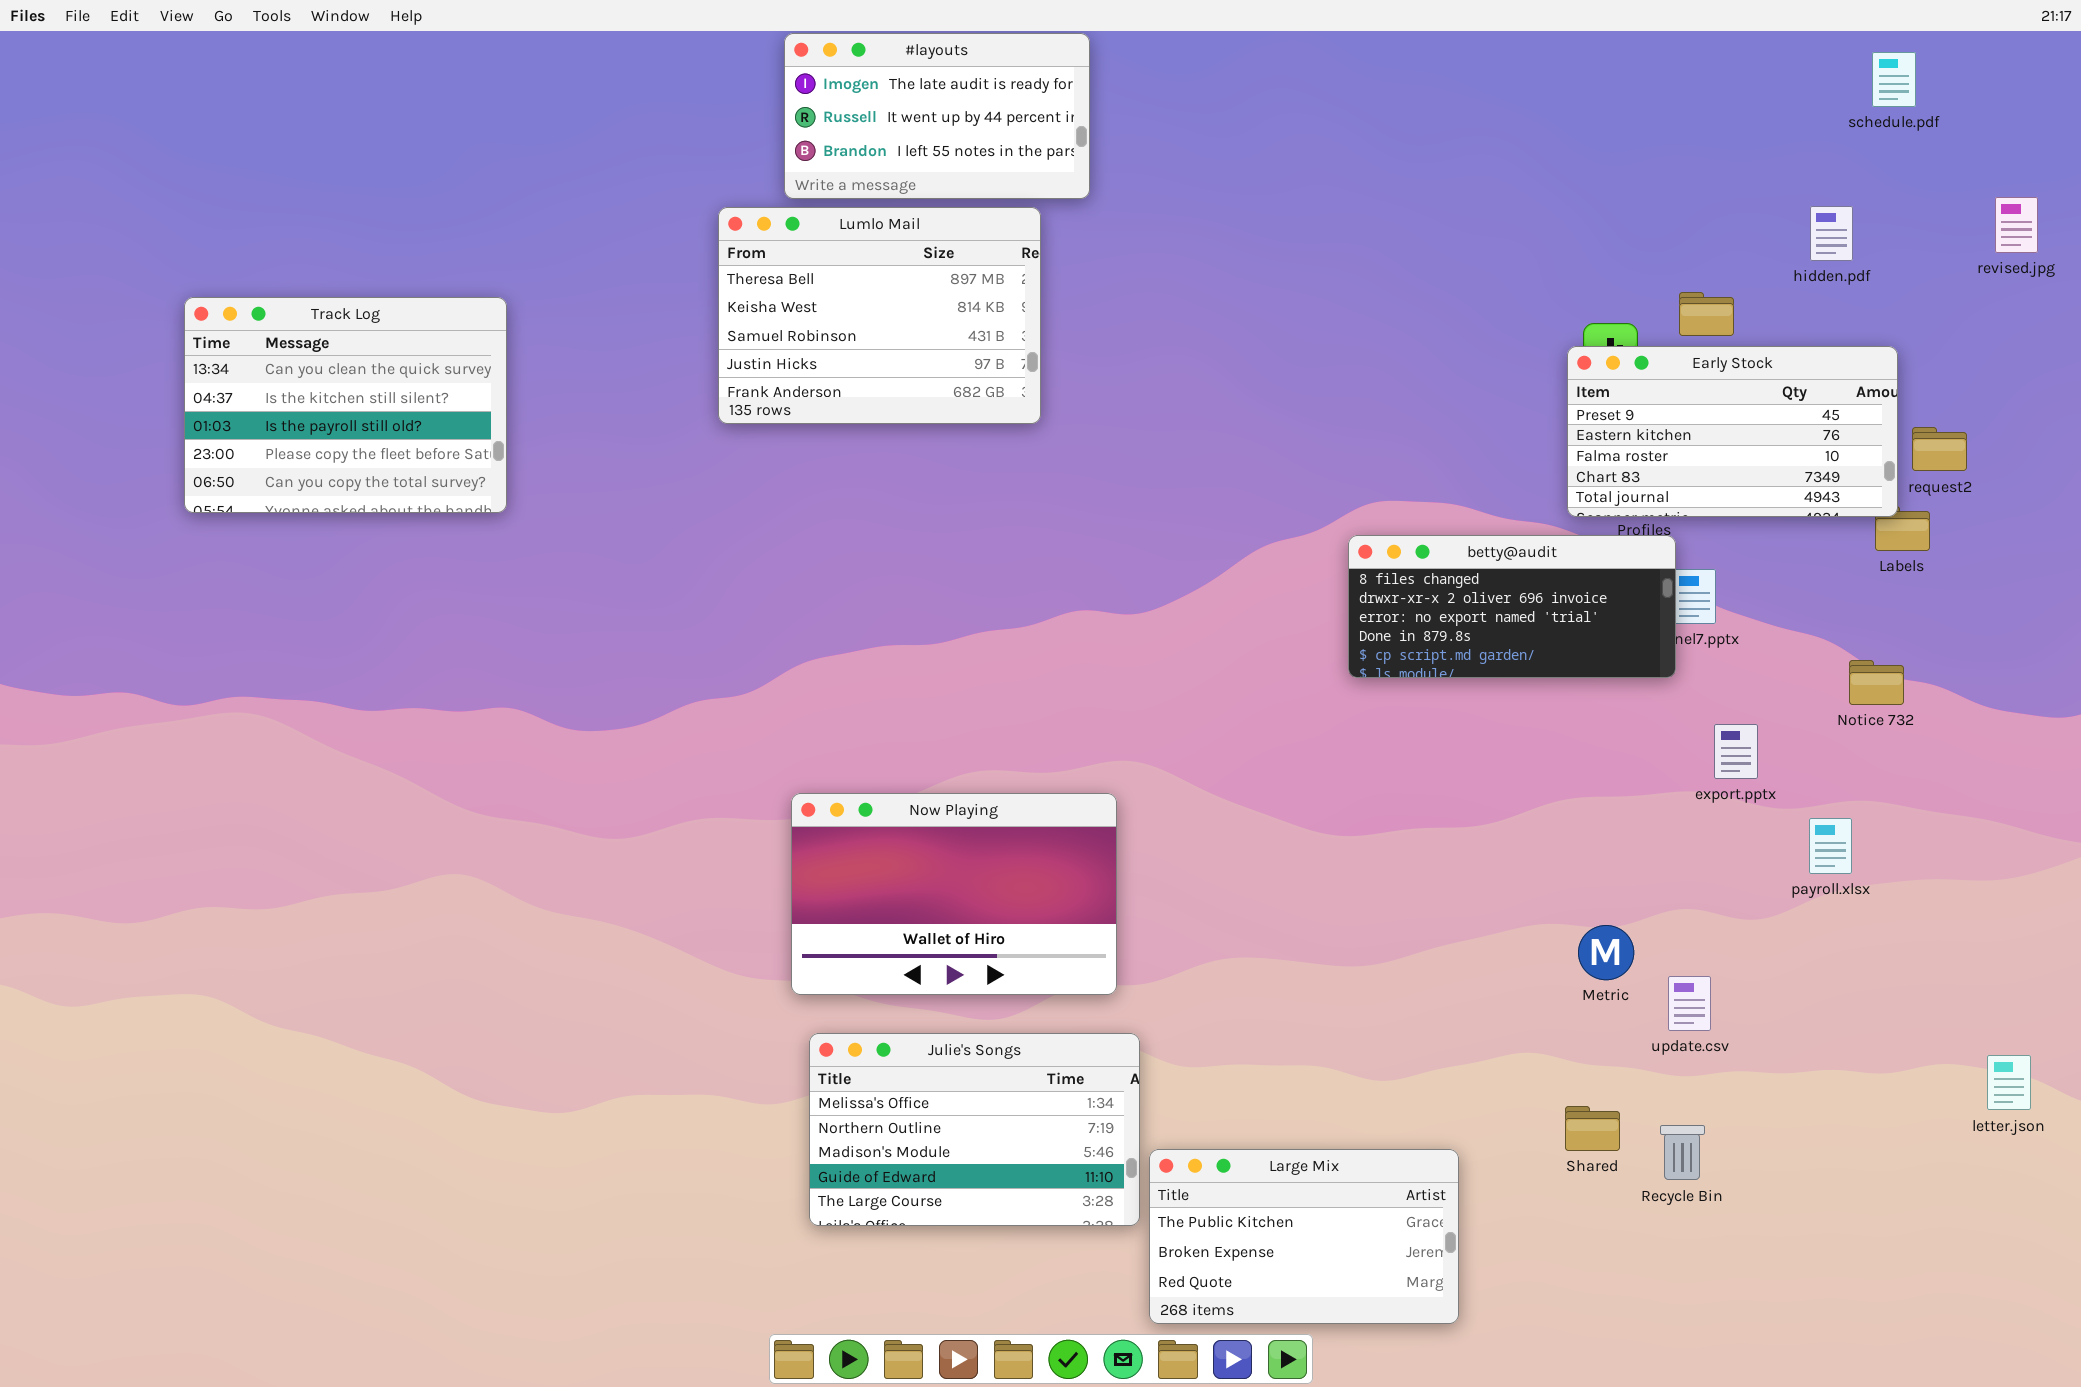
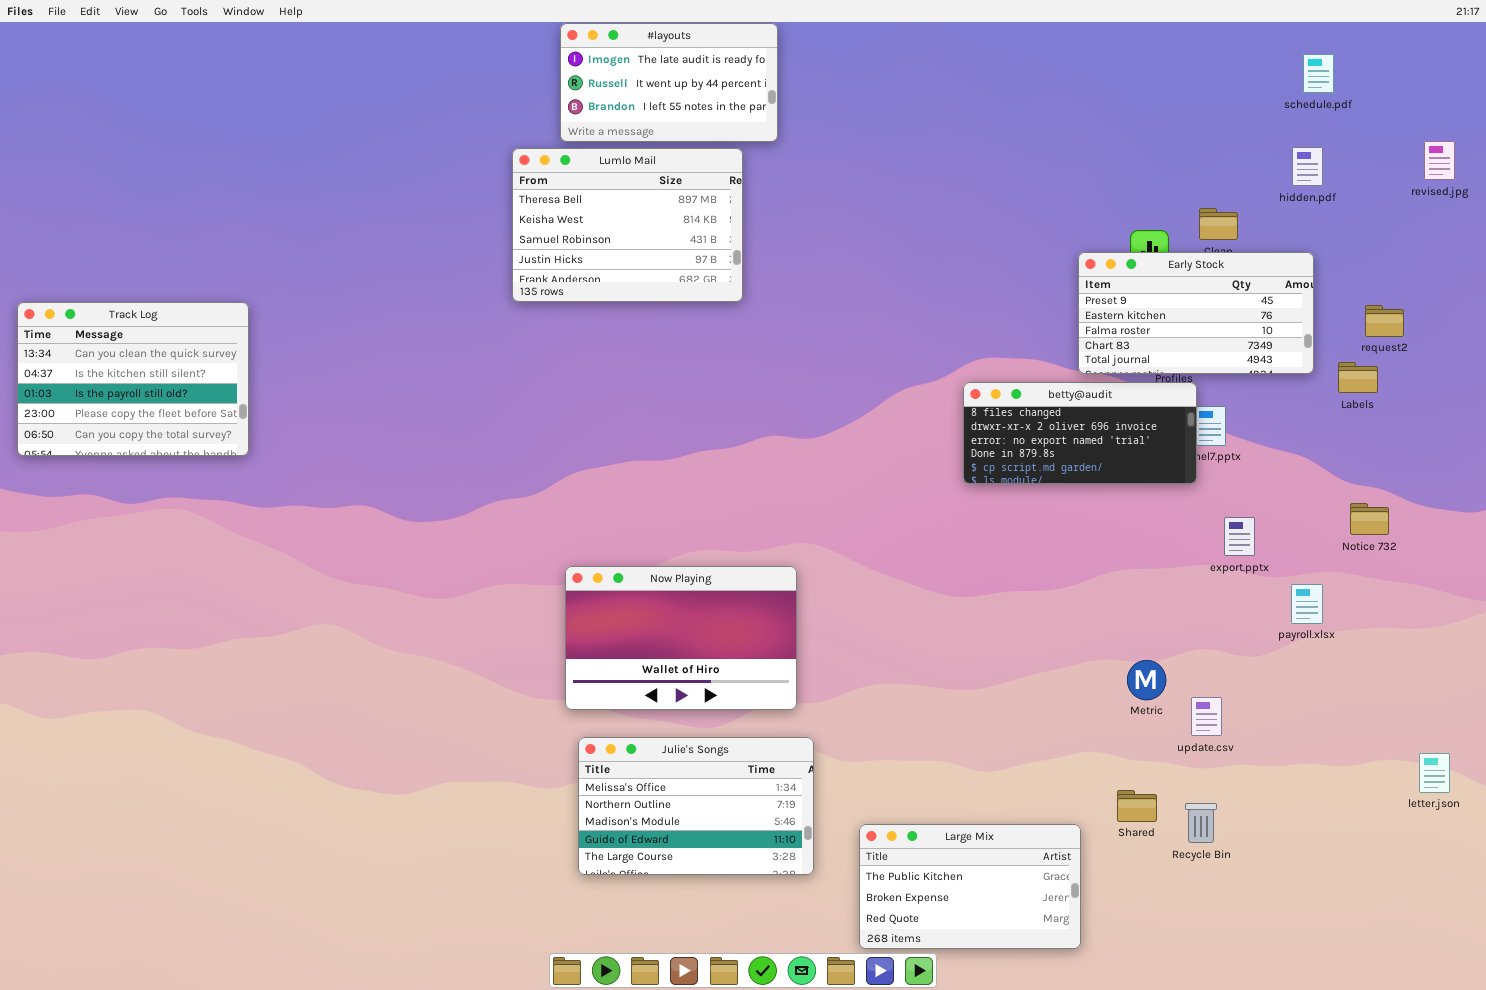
schedule.pdf: [1872,52,1916,107] -> [1303,54,1334,93], moved
Track Log: [184,297,507,513] -> [17,302,249,456], moved
Early Stock: [1567,346,1898,517] -> [1078,252,1314,374], moved
Notice 732: [1849,660,1904,705] -> [1350,503,1389,535], moved
Large Mix: [1149,1149,1459,1324] -> [859,824,1081,949], moved

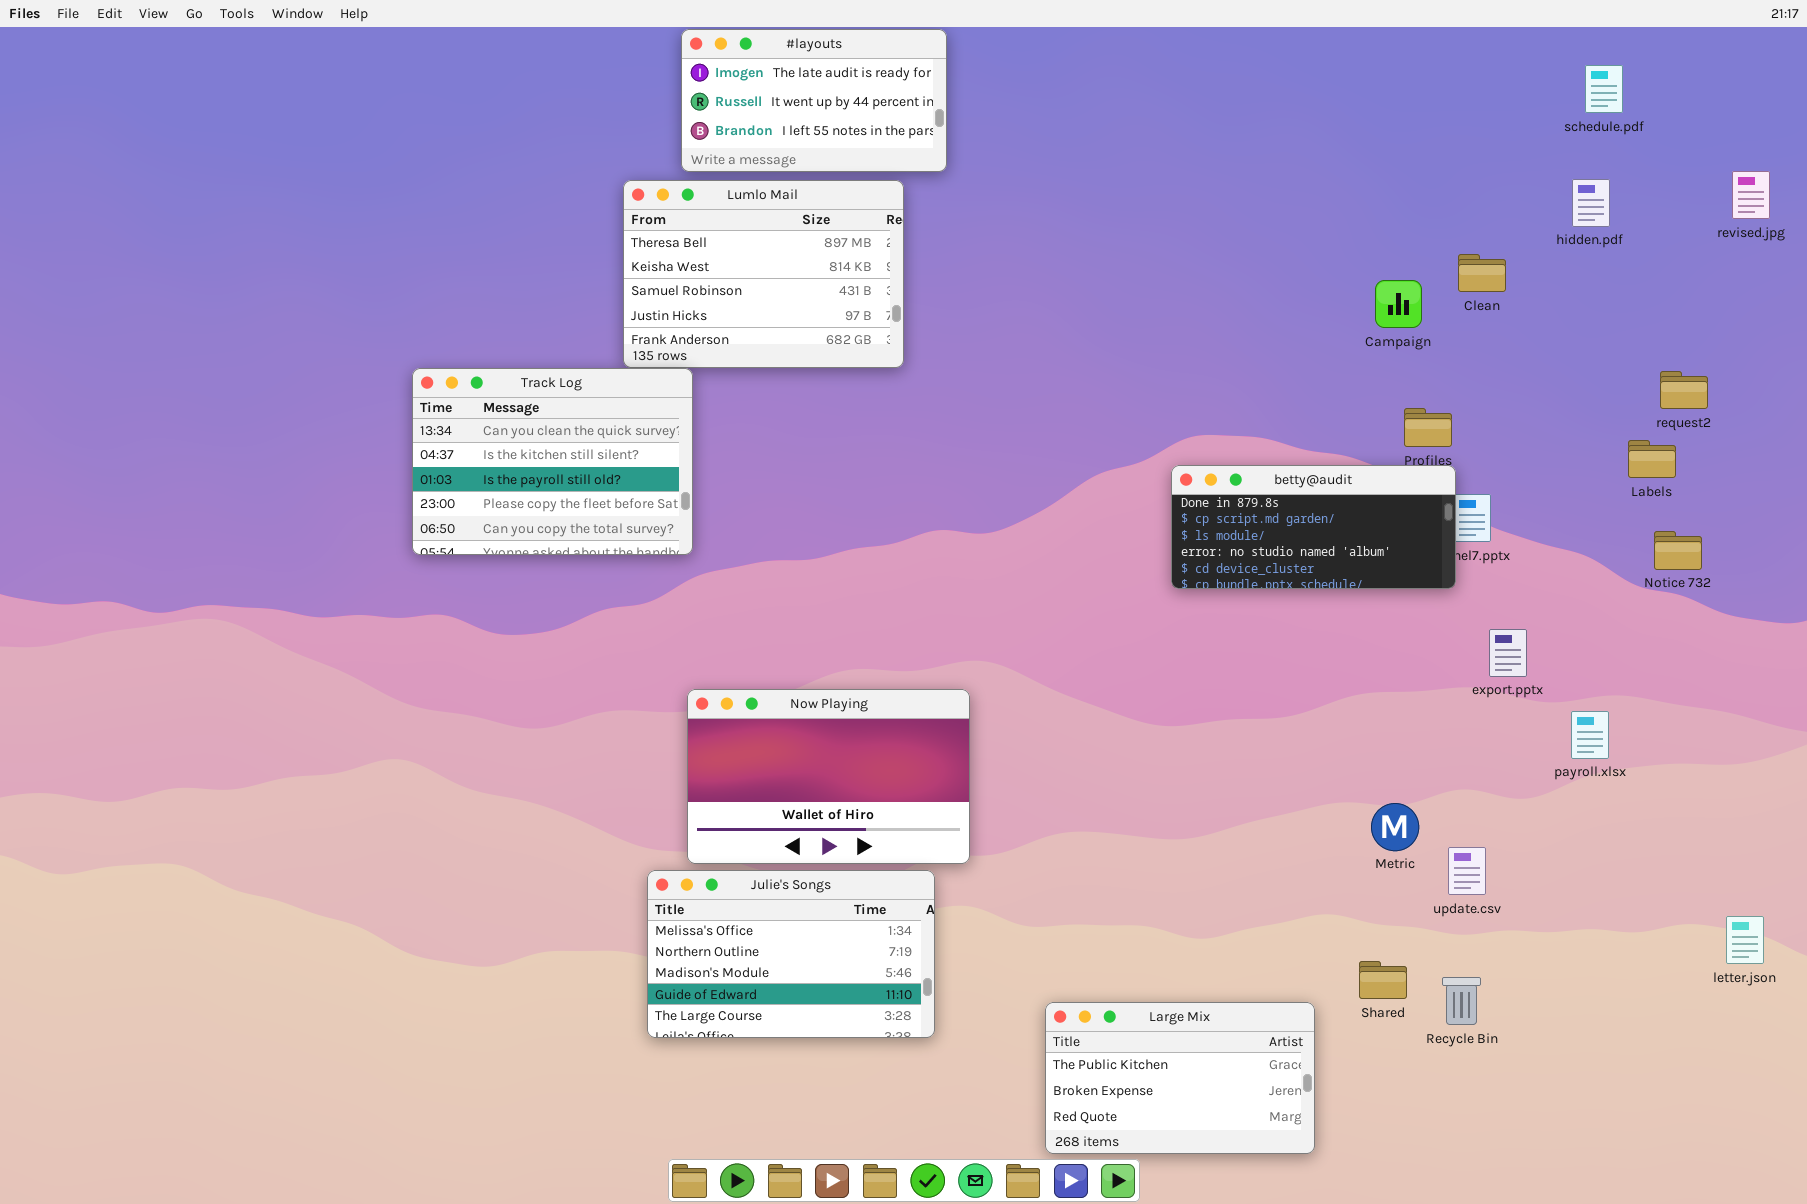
Early Stock: [1078,252,1314,374] -> none, closed
Track Log: [17,302,249,456] -> [412,368,693,555], moved
betty@audit: [963,382,1197,484] -> [1171,465,1456,589], scrolled down 3 rows
Notice 732: [1350,503,1389,535] -> [1654,531,1702,570], moved
Julie's Songs: [578,737,814,875] -> [647,870,935,1038], moved

